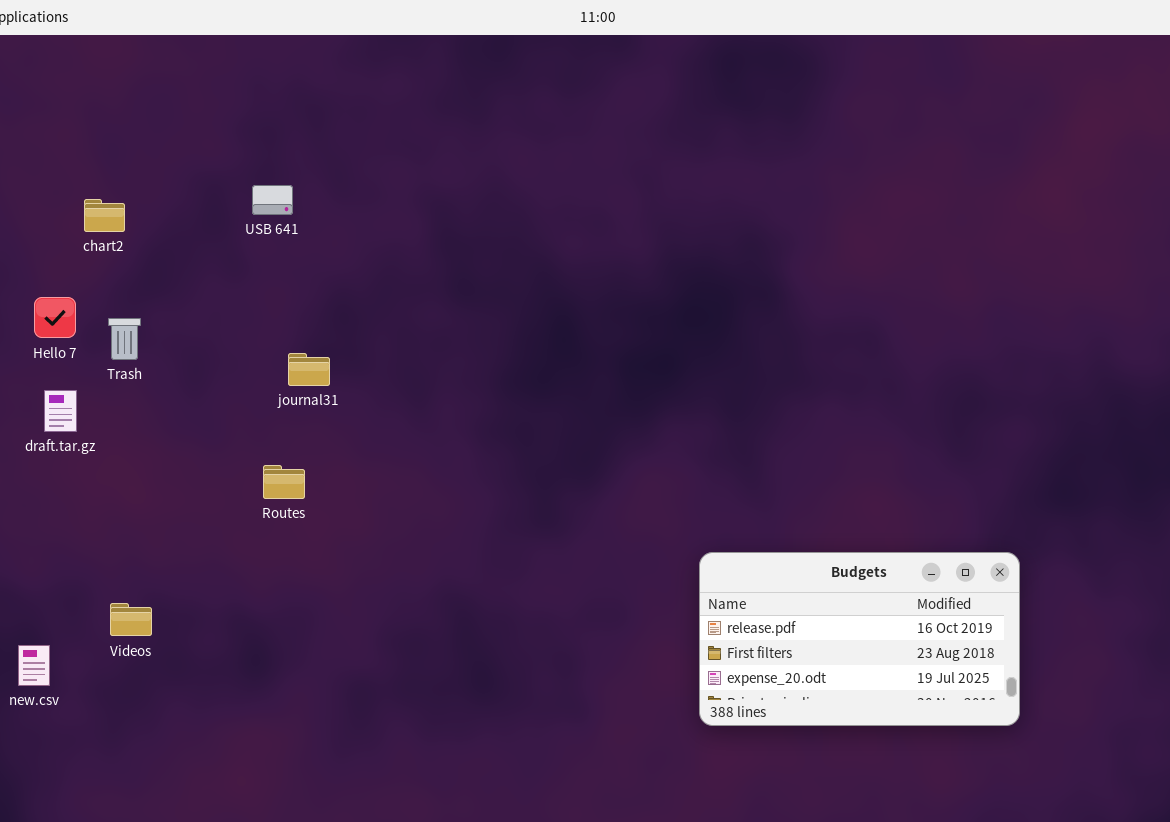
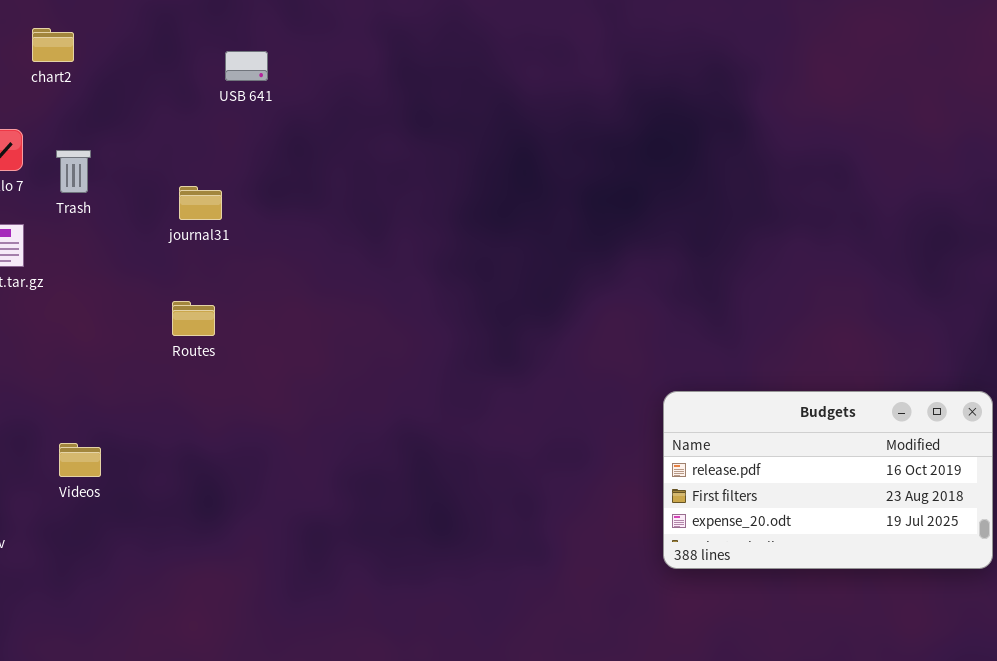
USB 641: [252,185,293,215] -> [225,51,268,81], moved
journal31: [288,353,330,386] -> [179,186,222,220], moved
Routes: [263,465,305,499] -> [172,301,215,336], moved

